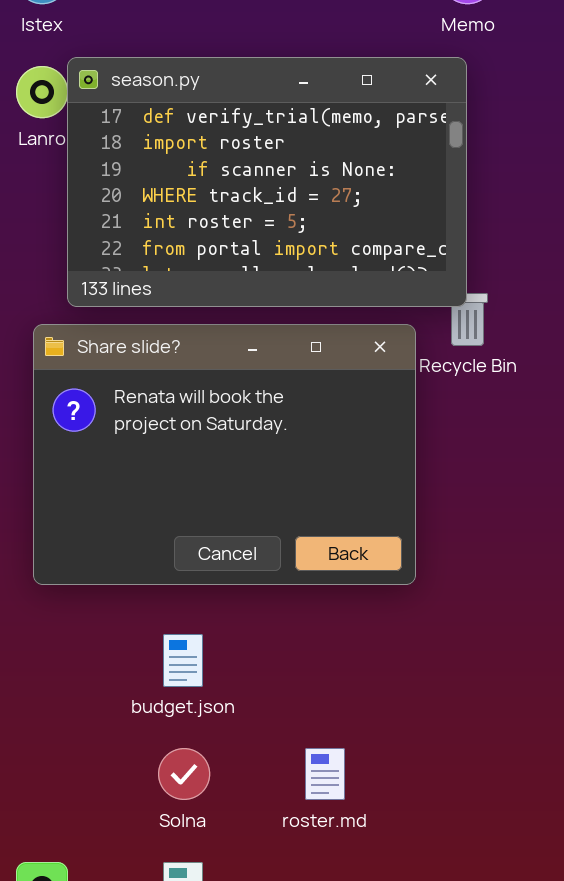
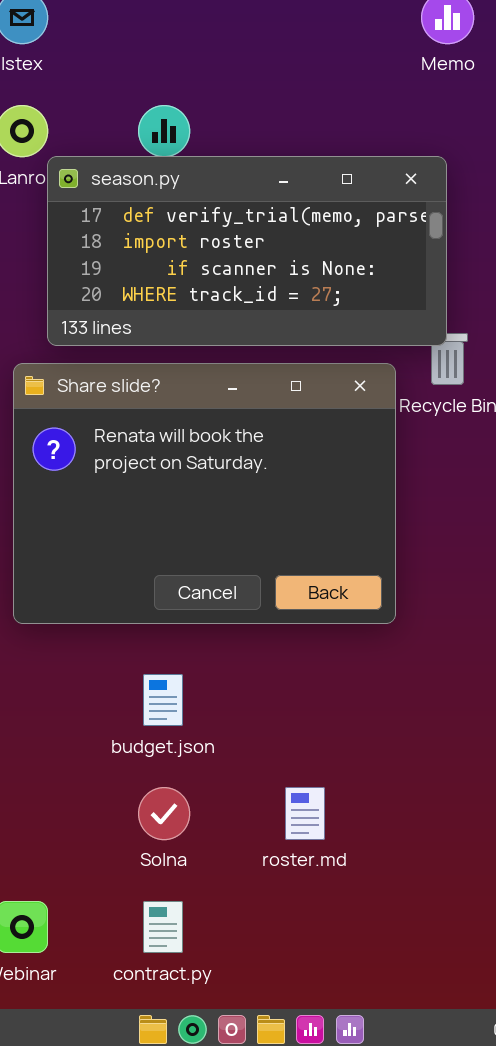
season.py: [67,57,467,307] -> [47,156,447,346], resized

